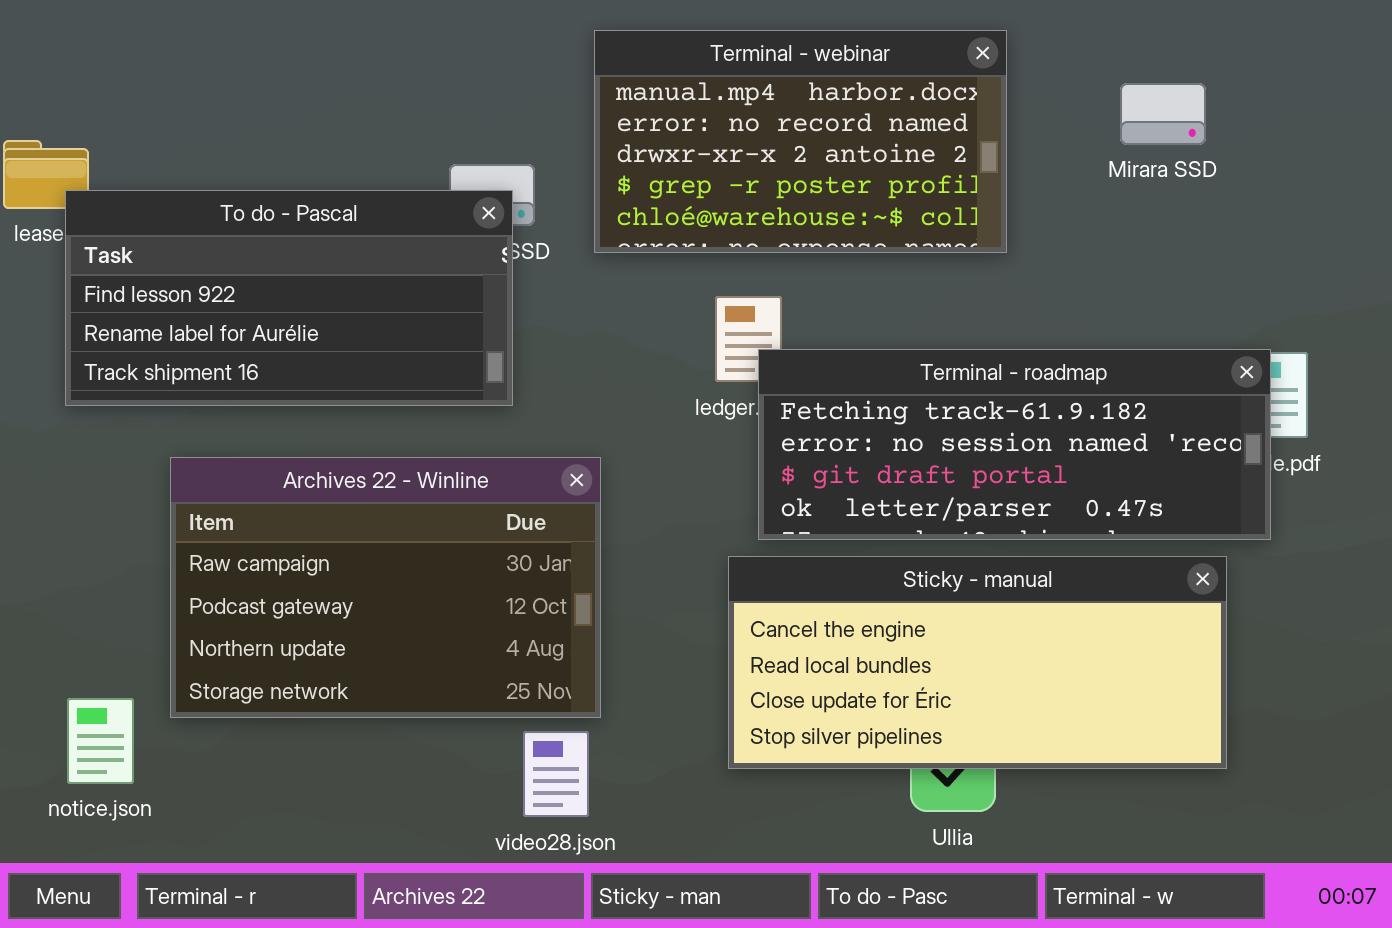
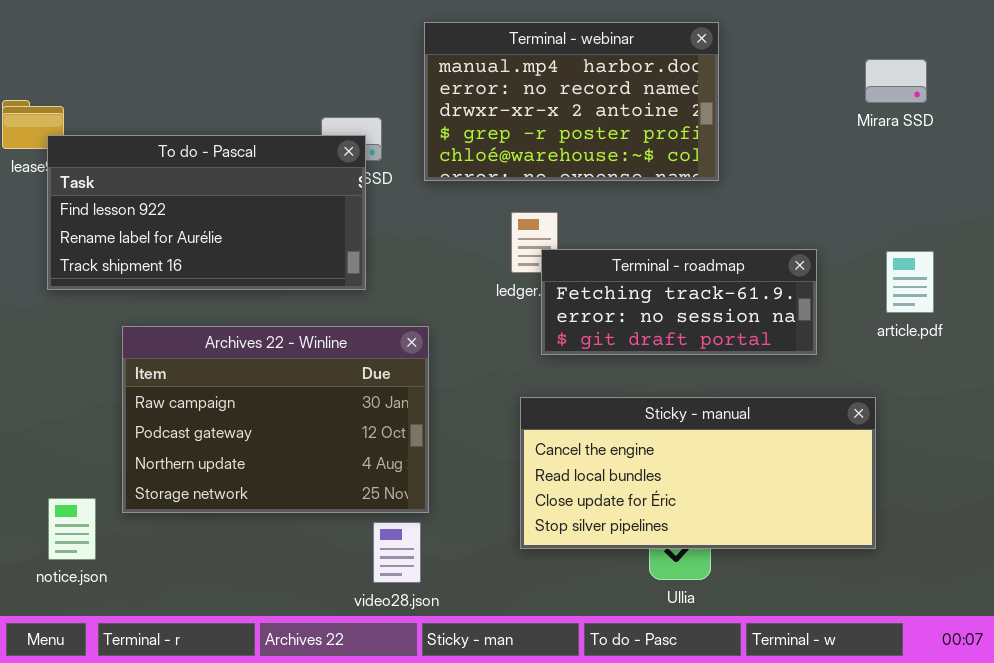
Mirara SSD: [1120,83,1206,145] -> [865,59,927,103], moved
Terminal - roadmap: [758,349,1271,540] -> [541,249,817,355], resized

